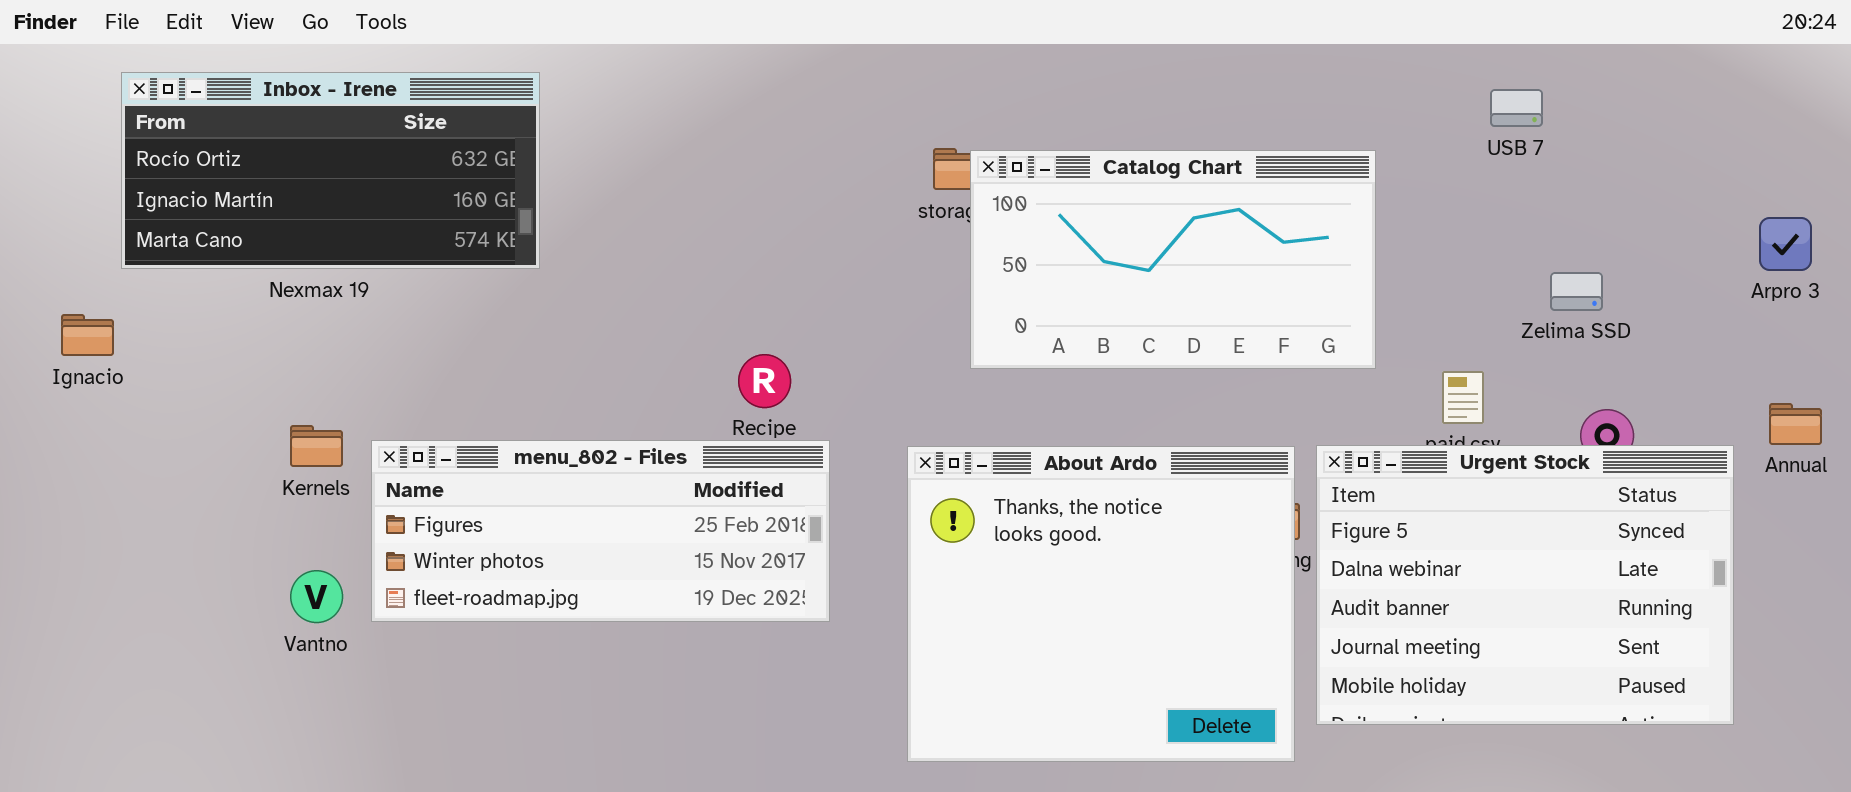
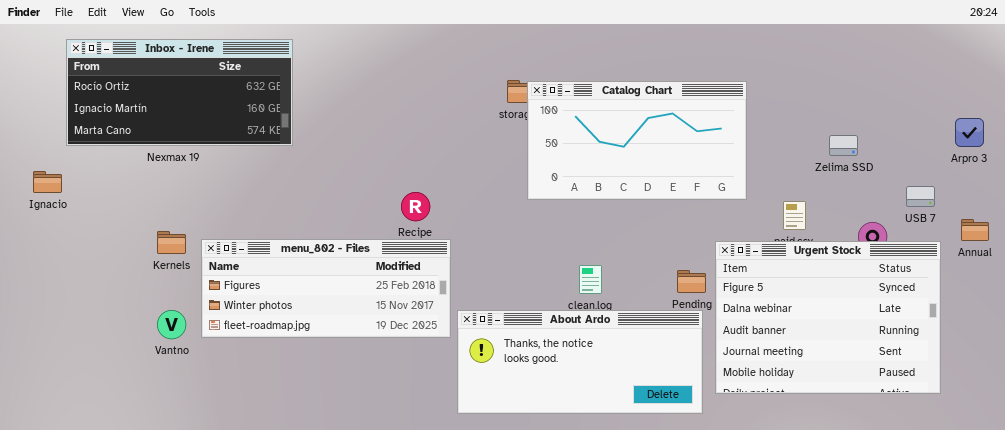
USB 7: [1490,89,1543,127] -> [906,186,935,207], moved
Zelima SSD: [1550,272,1603,311] -> [829,135,858,156], moved
About Ardo: [907,446,1295,762] -> [457,310,703,414], resized

